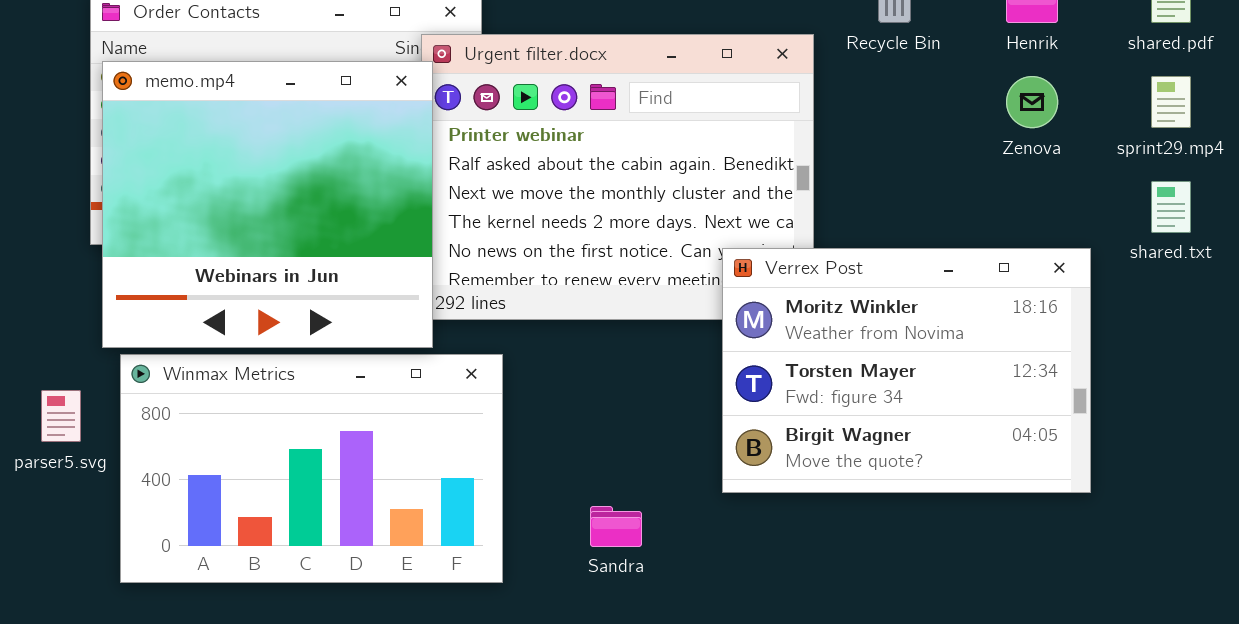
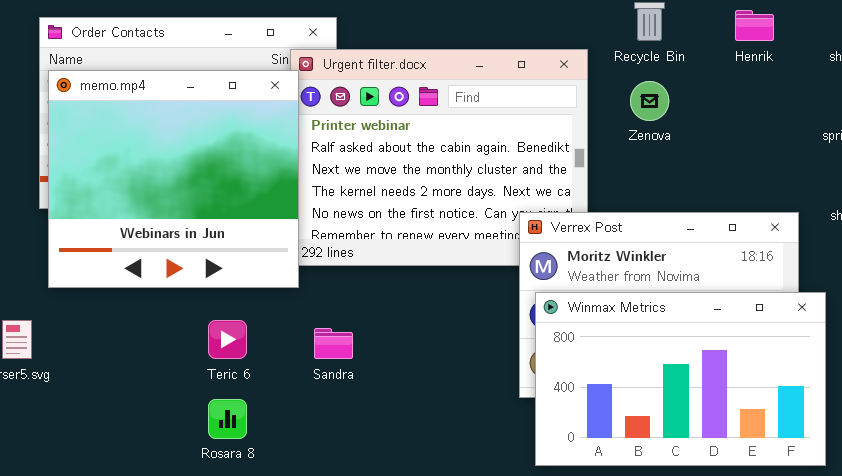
Zenova: [1006,76,1058,128] -> [630,81,669,121], moved
Winmax Metrics: [120,354,503,583] -> [535,292,826,466], moved
Sandra: [590,506,642,547] -> [314,328,353,359], moved

